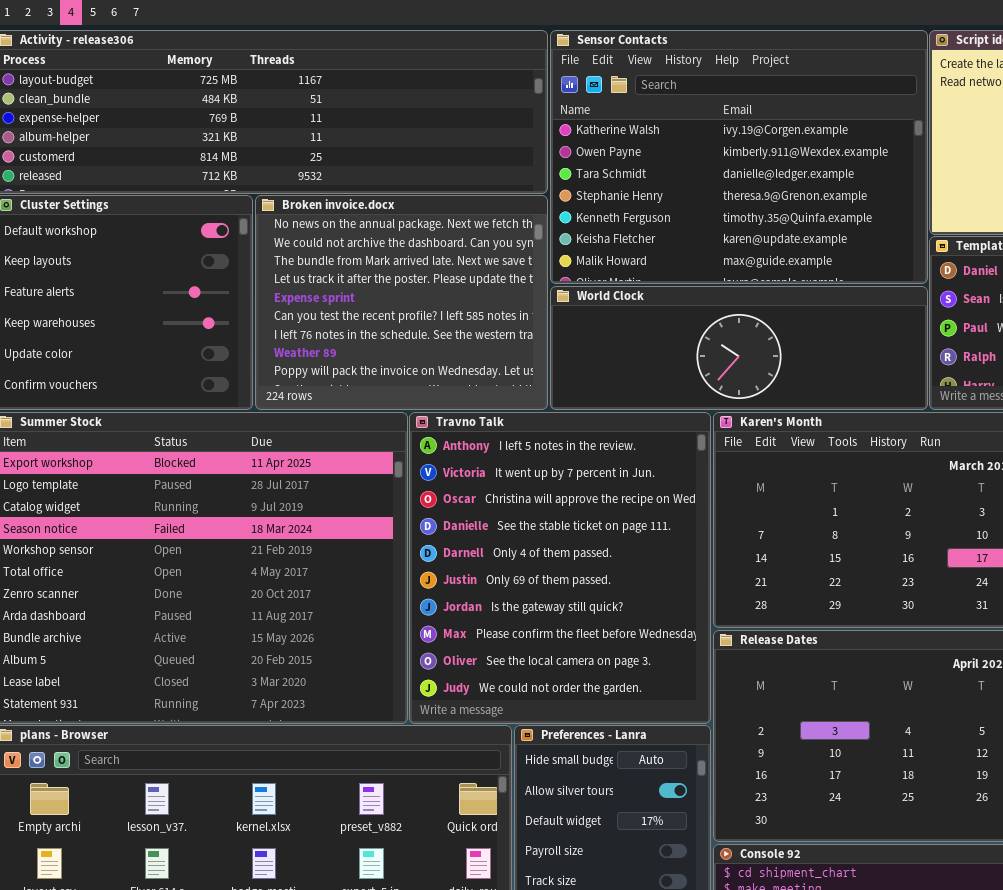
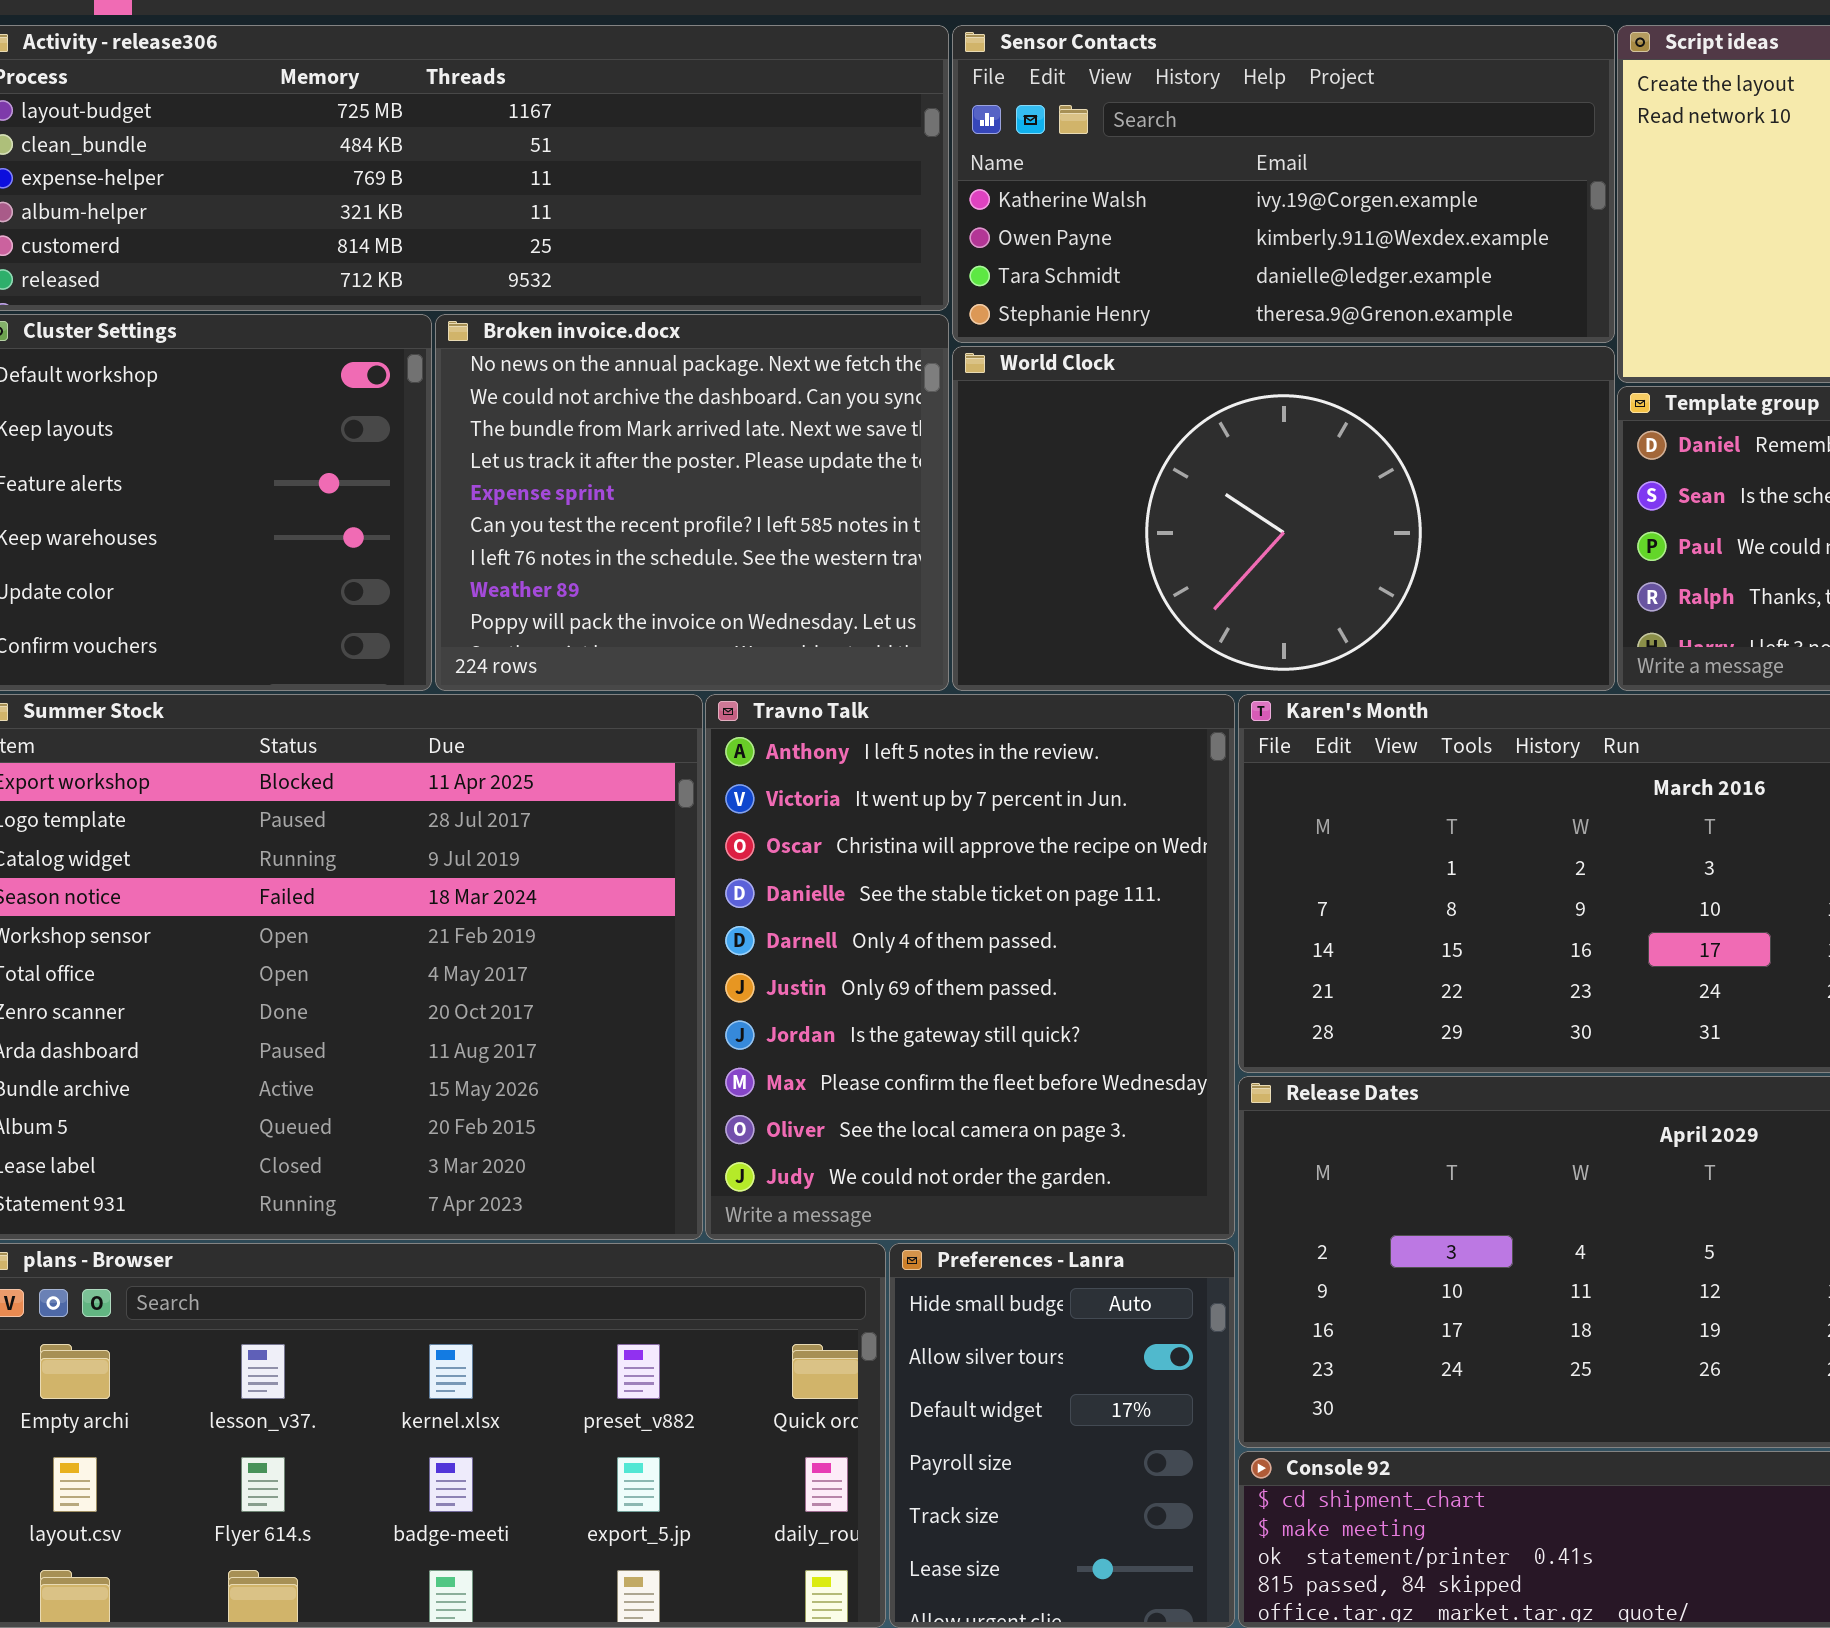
Sensor Contacts: [550,30,928,284] -> [952,25,1615,343], resized
World Clock: [550,286,928,410] -> [952,346,1615,691], resized

